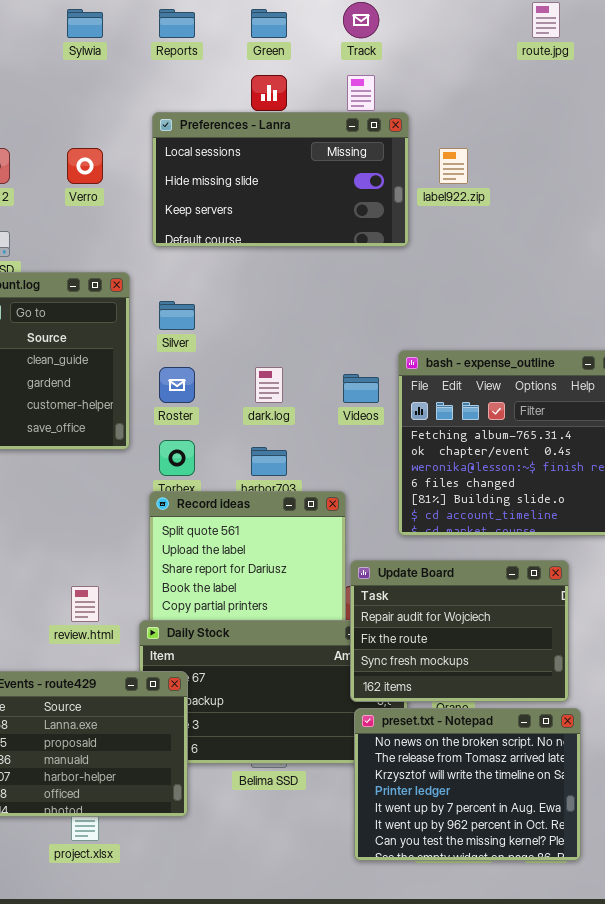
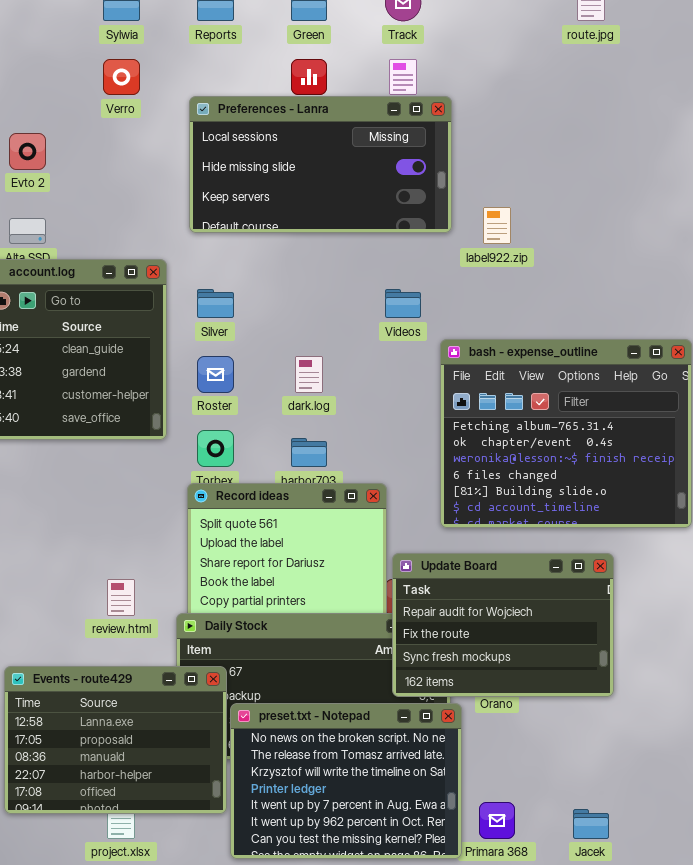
Verro: [67,148,103,184] -> [103,59,140,95], moved
label922.zip: [439,148,468,184] -> [483,207,511,244], moved
Videos: [343,374,379,403] -> [385,289,421,318], moved
preset.txt - Notepad: [354,708,581,861] -> [230,703,462,859], moved

